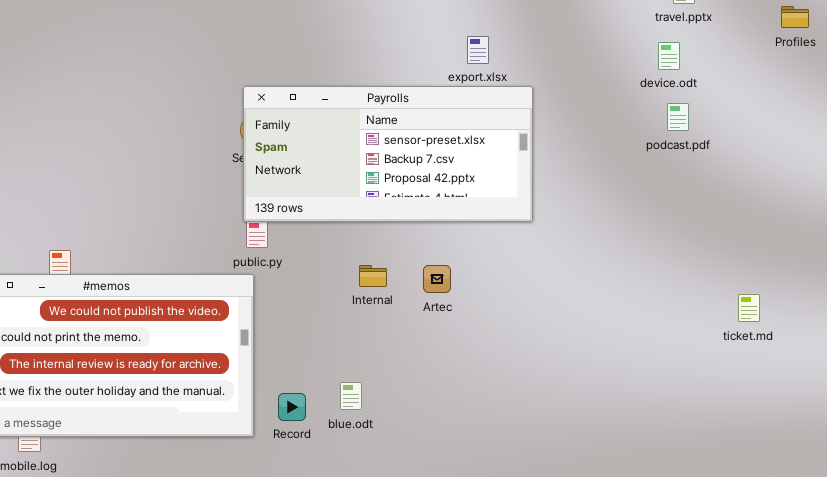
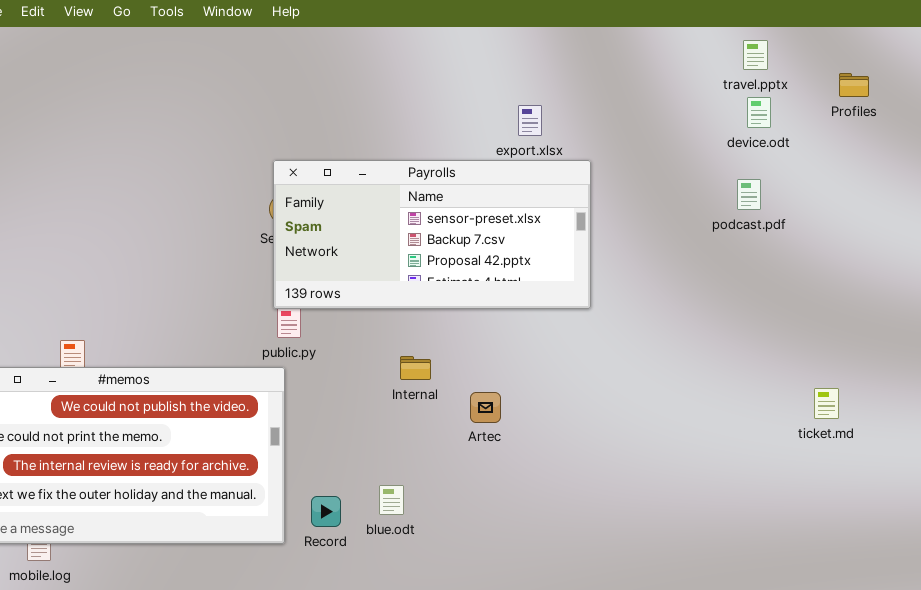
Profiles: [781,6,809,28] -> [839,73,869,97], moved
device.odt: [658,42,680,70] -> [747,97,771,128], moved
Artec: [423,265,451,293] -> [470,392,501,423], moved

